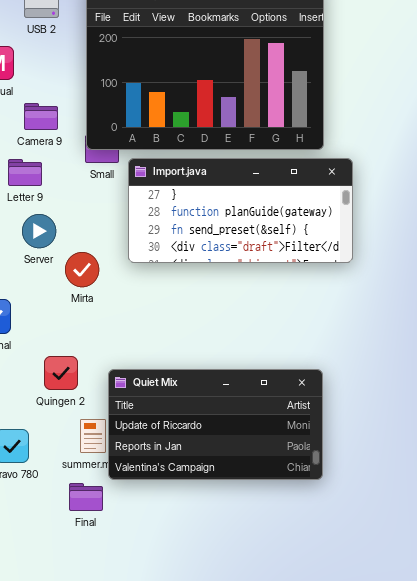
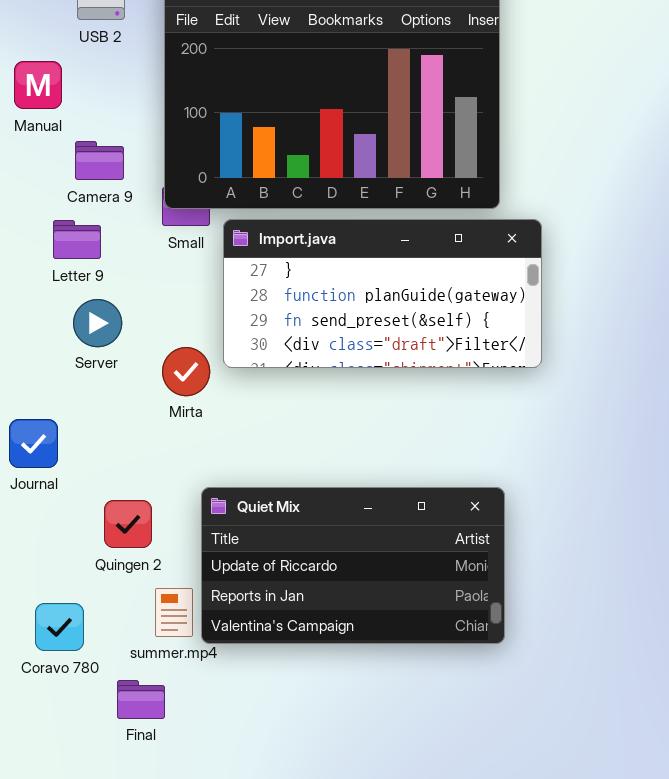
Mirta: [65,252,99,287] -> [162,347,210,396], moved
Quiet Mix: [108,369,323,480] -> [201,487,505,644], moved
Final: [69,483,103,511] -> [117,680,165,719], moved

